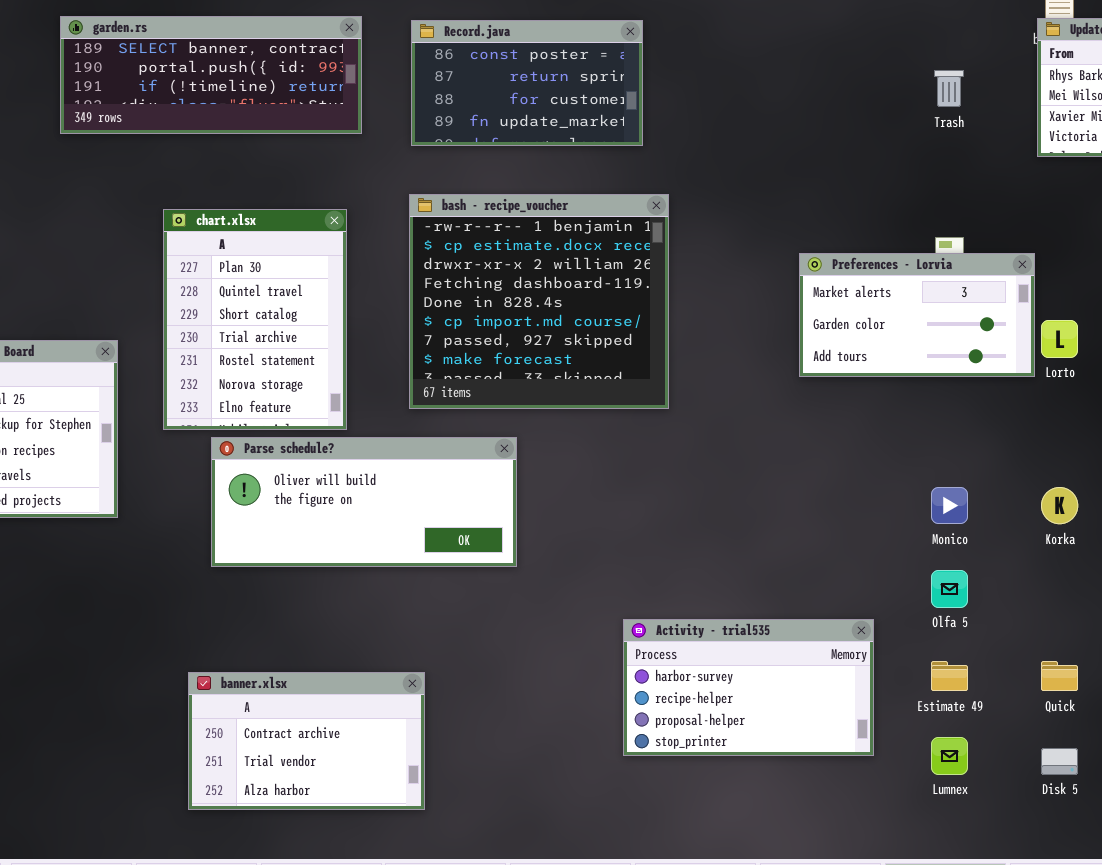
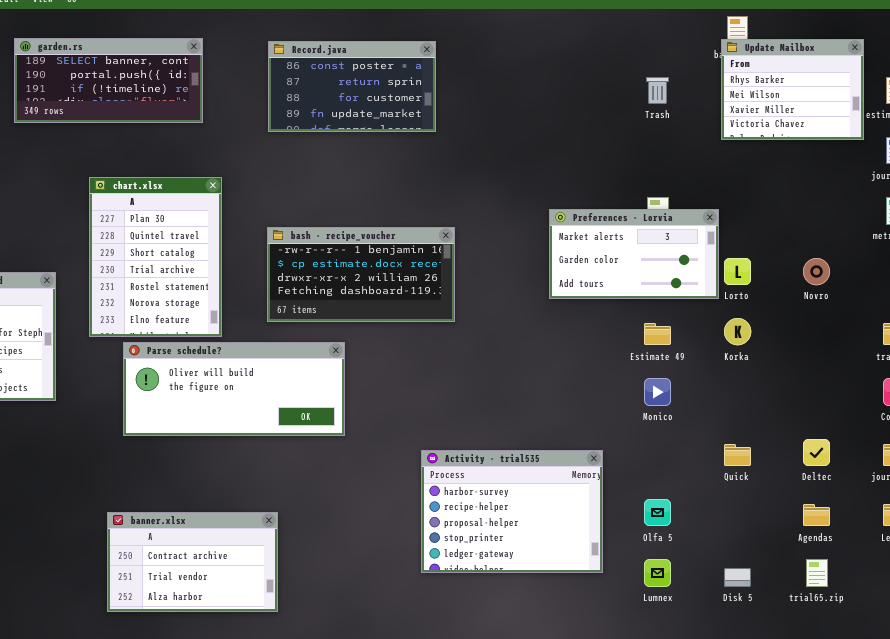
garden.rs: [60,16,362,134] -> [14,38,203,123], resized
bash - recipe_voucher: [409,194,669,409] -> [267,227,455,322], resized
Korka: [1041,487,1078,524] -> [724,318,751,345], moved
Olfa 5: [931,570,968,608] -> [644,499,671,526], moved
Activity - trial535: [623,619,874,756] -> [421,450,603,573], resized
Estimate 49: [931,661,968,691] -> [644,323,671,345], moved
Quick: [1041,661,1078,691] -> [724,444,751,466], moved

